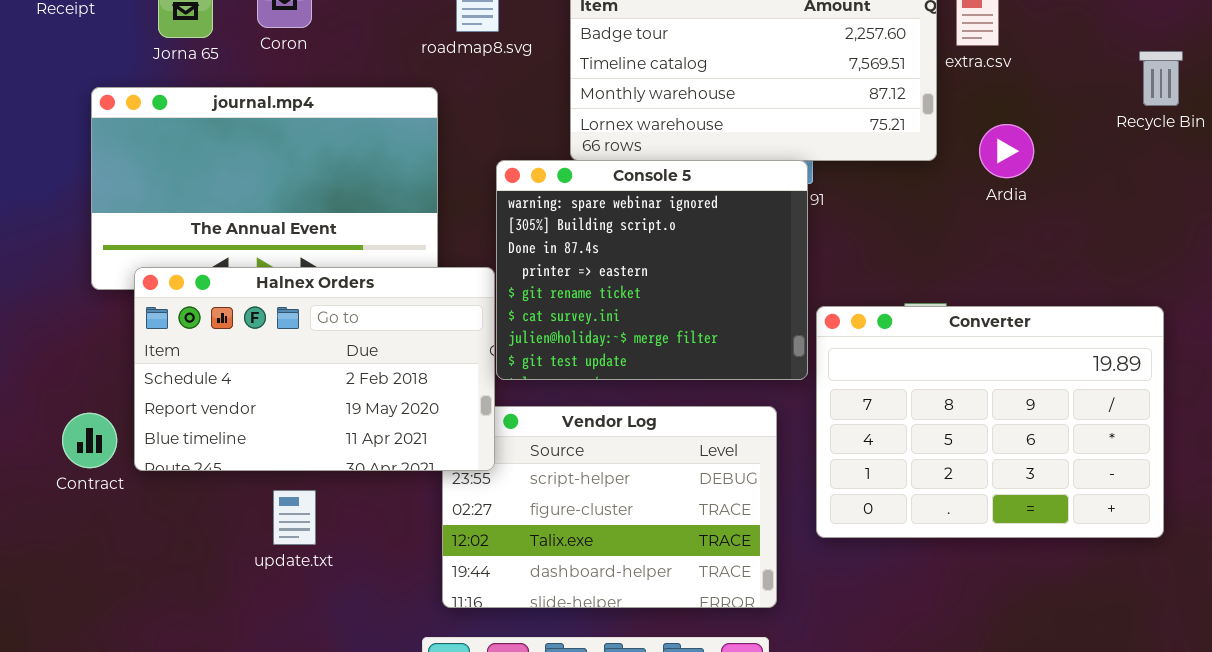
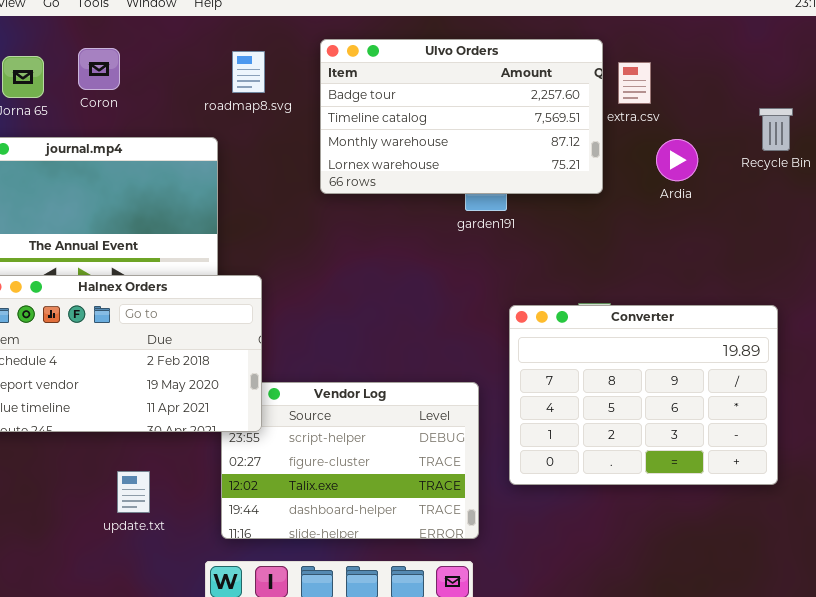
Ardia: [979,124,1034,178] -> [656,139,698,181], moved
Console 5: [496,160,808,380] -> none, closed
update.txt: [273,490,316,545] -> [117,471,150,513], moved

